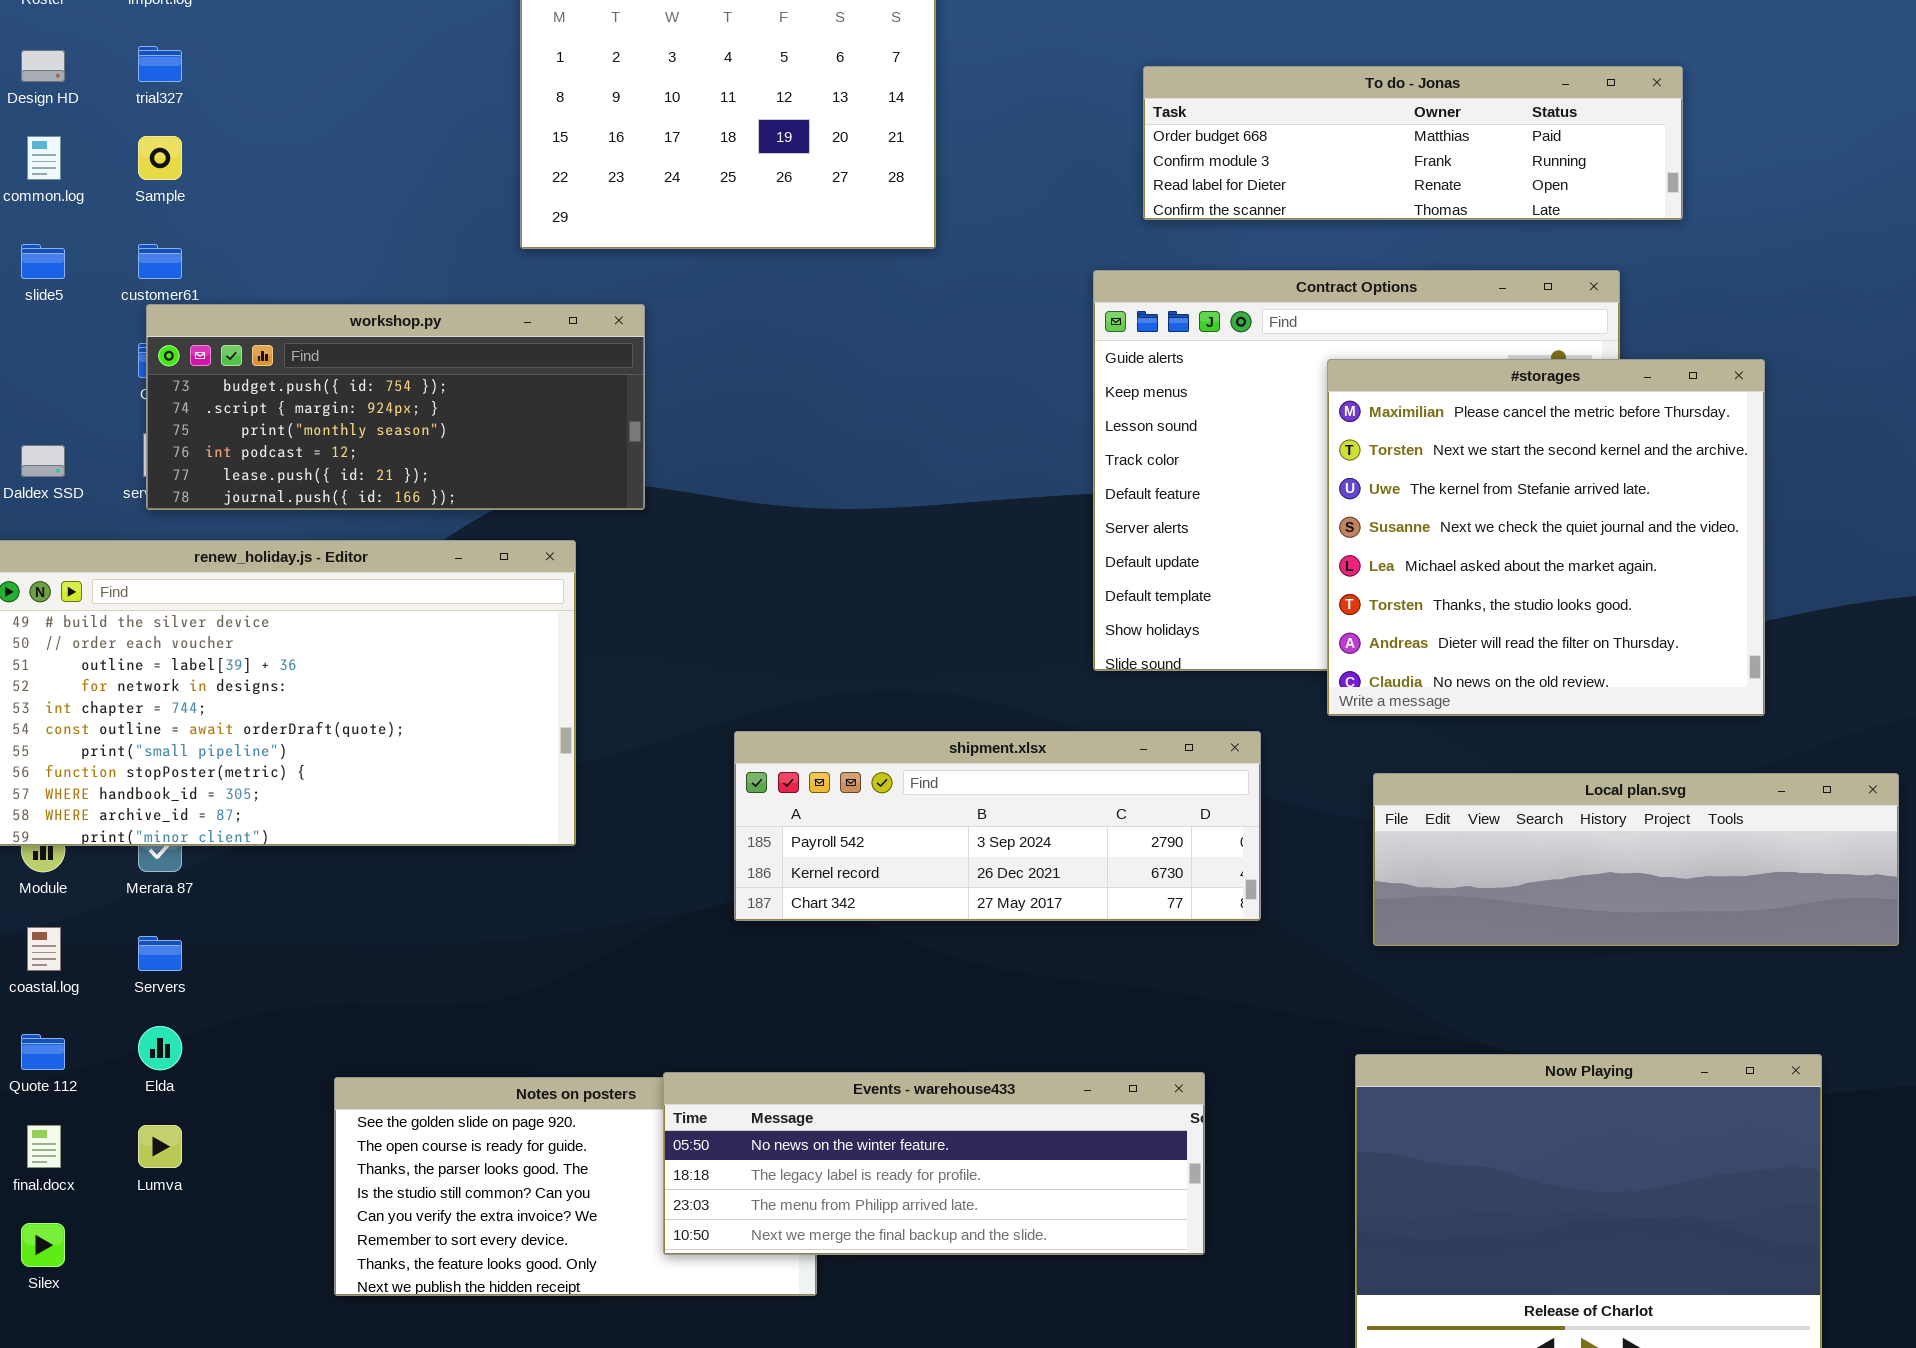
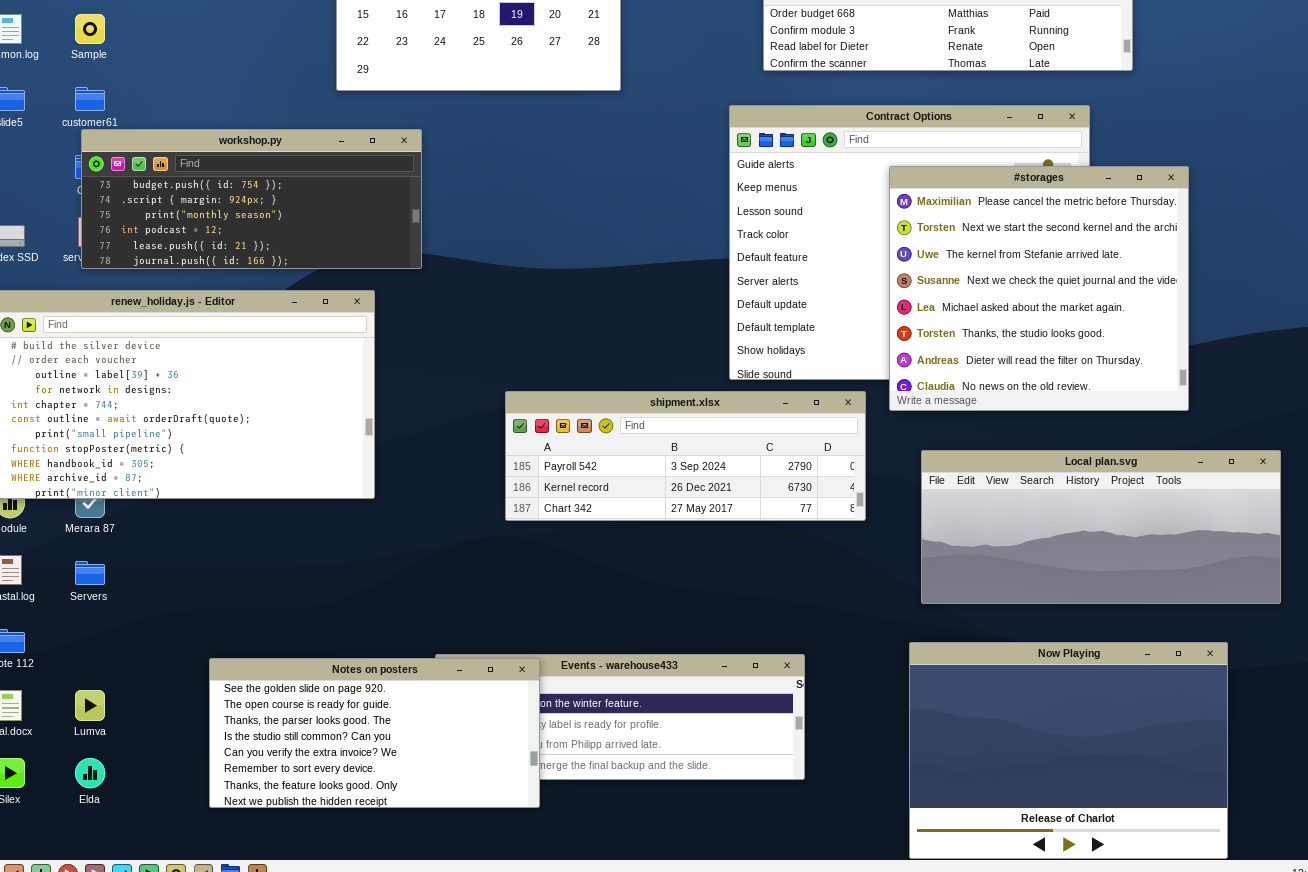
shipment.xlsx: [734,731,1261,921] -> [505,391,866,521], moved
Local plan.svg: [1373,773,1899,946] -> [921,450,1281,604], resized
Elda: [138,1026,182,1070] -> [75,758,105,788], moved
Notes on posters: [334,1077,817,1296] -> [209,658,540,808], raised

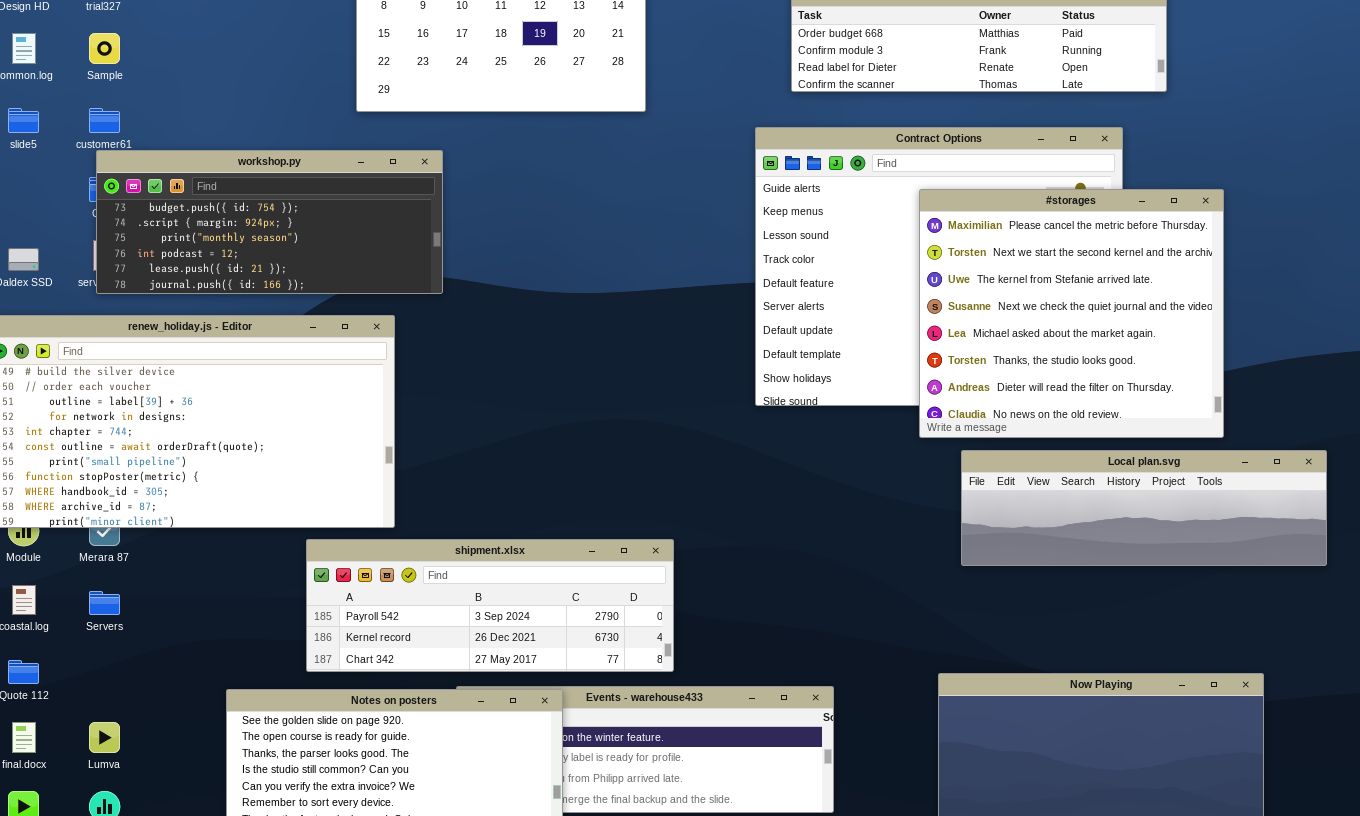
shipment.xlsx: [505,391,866,521] -> [306,539,674,672], moved
Local plan.svg: [921,450,1281,604] -> [961,450,1327,566], moved, resized

